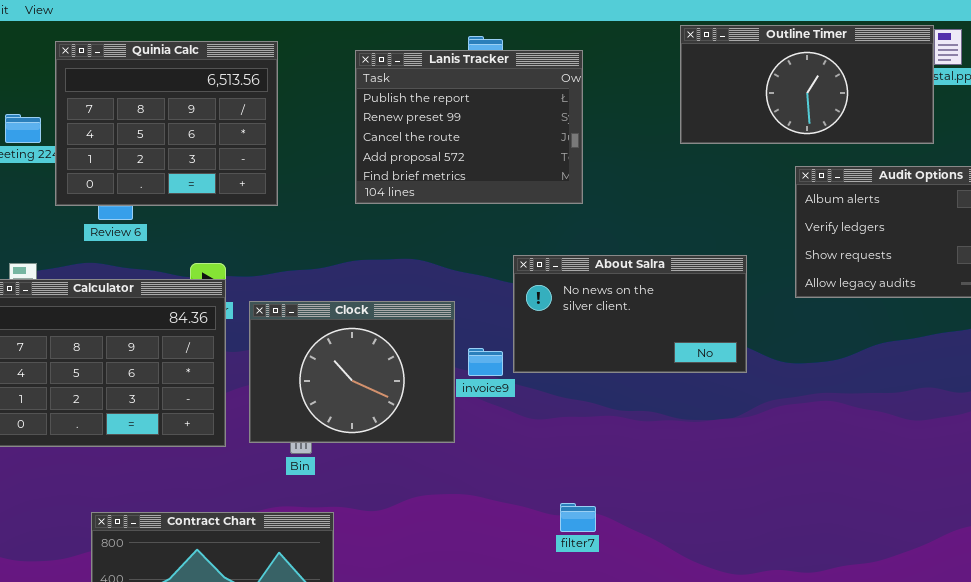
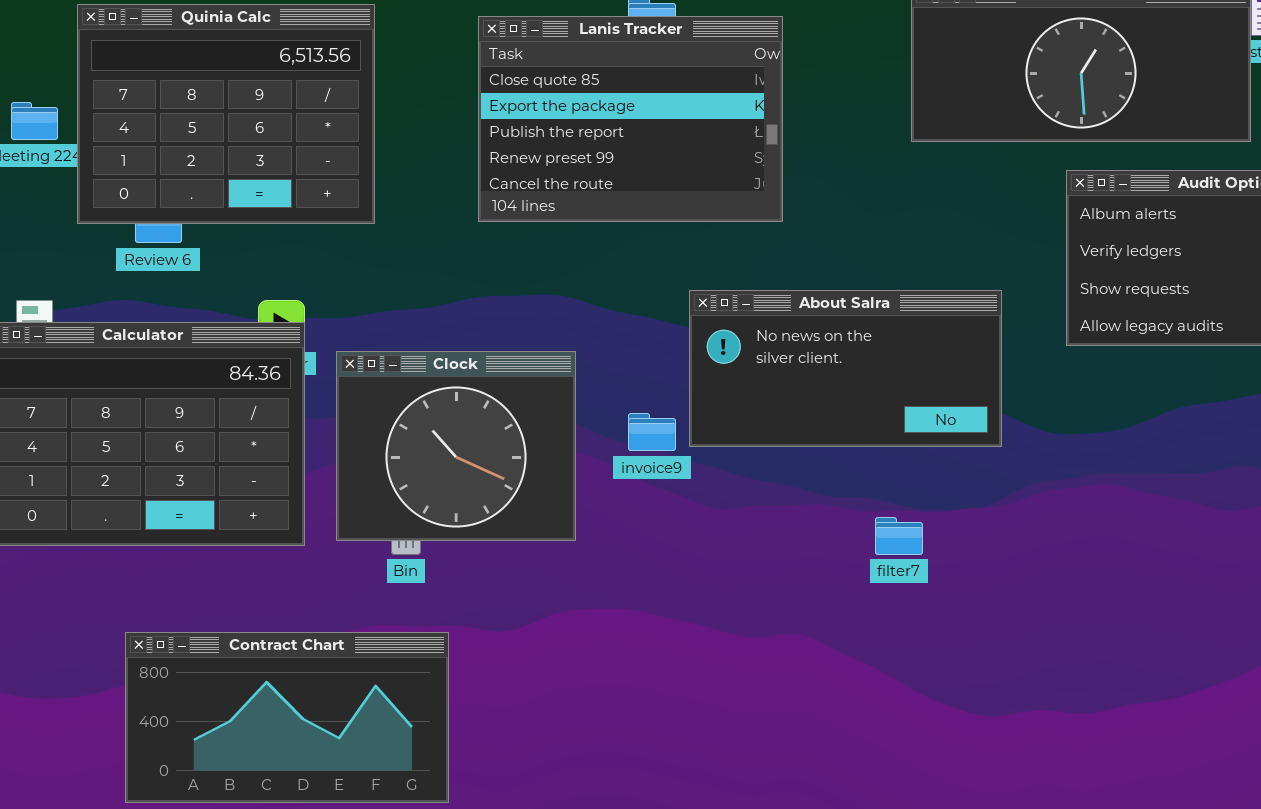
Lanis Tracker: [355,50,583,204] -> [478,16,783,222], scrolled up 2 rows
Clock: [249,301,455,443] -> [336,351,576,541], resized
filter7: [560,503,596,532] -> [875,517,923,555], moved

